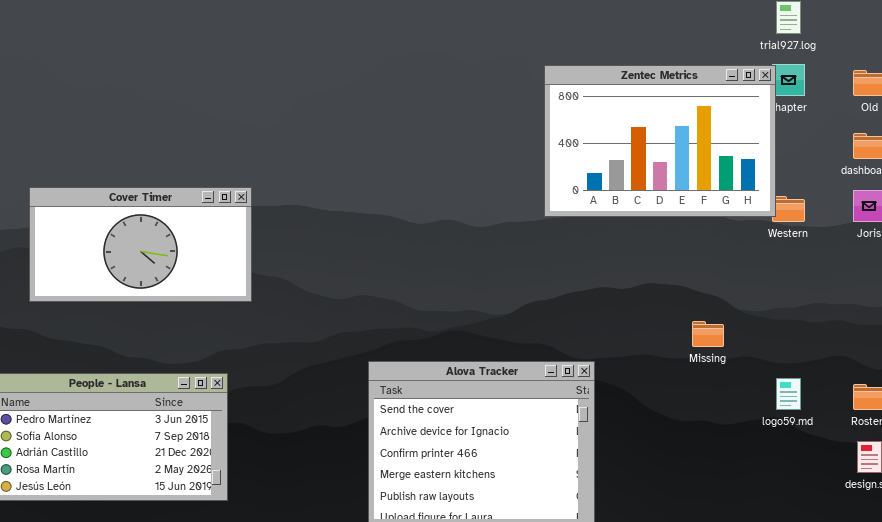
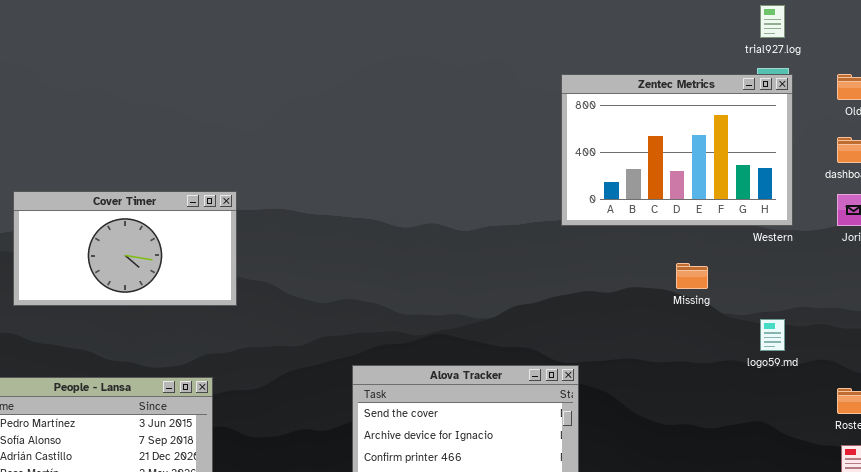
Zentec Metrics: [544,65,776,217] -> [561,74,793,226], moved
Missing: [692,321,724,347] -> [676,263,708,289], moved
logo59.md: [776,378,801,410] -> [760,319,785,351], moved

